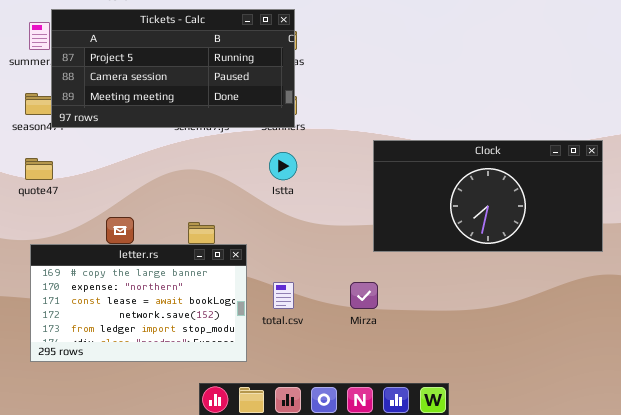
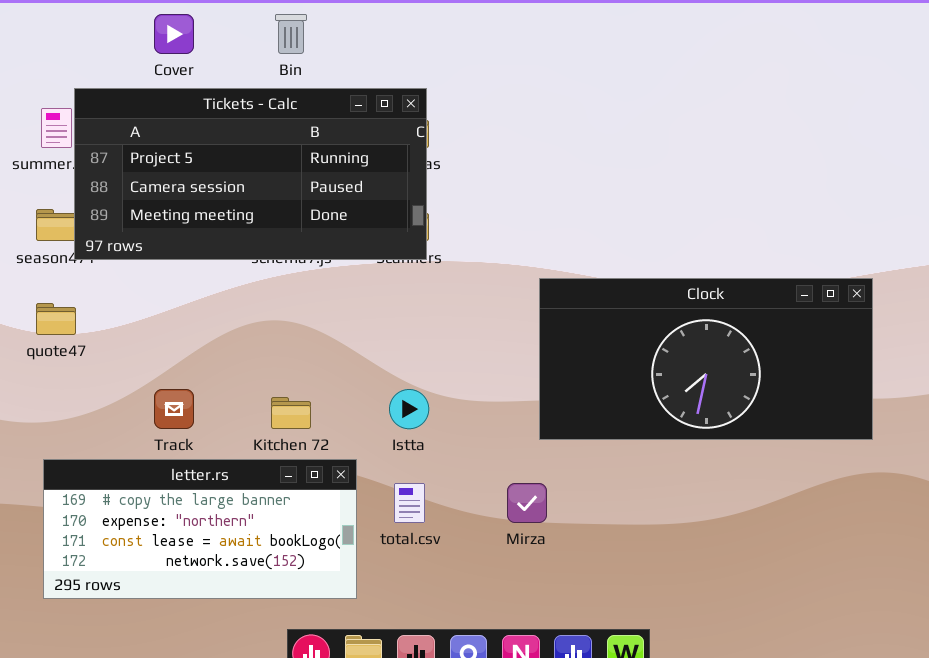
Istta: [269,152,297,180] -> [389,389,429,429], moved
letter.rs: [30,244,247,362] -> [43,459,357,599], resized

